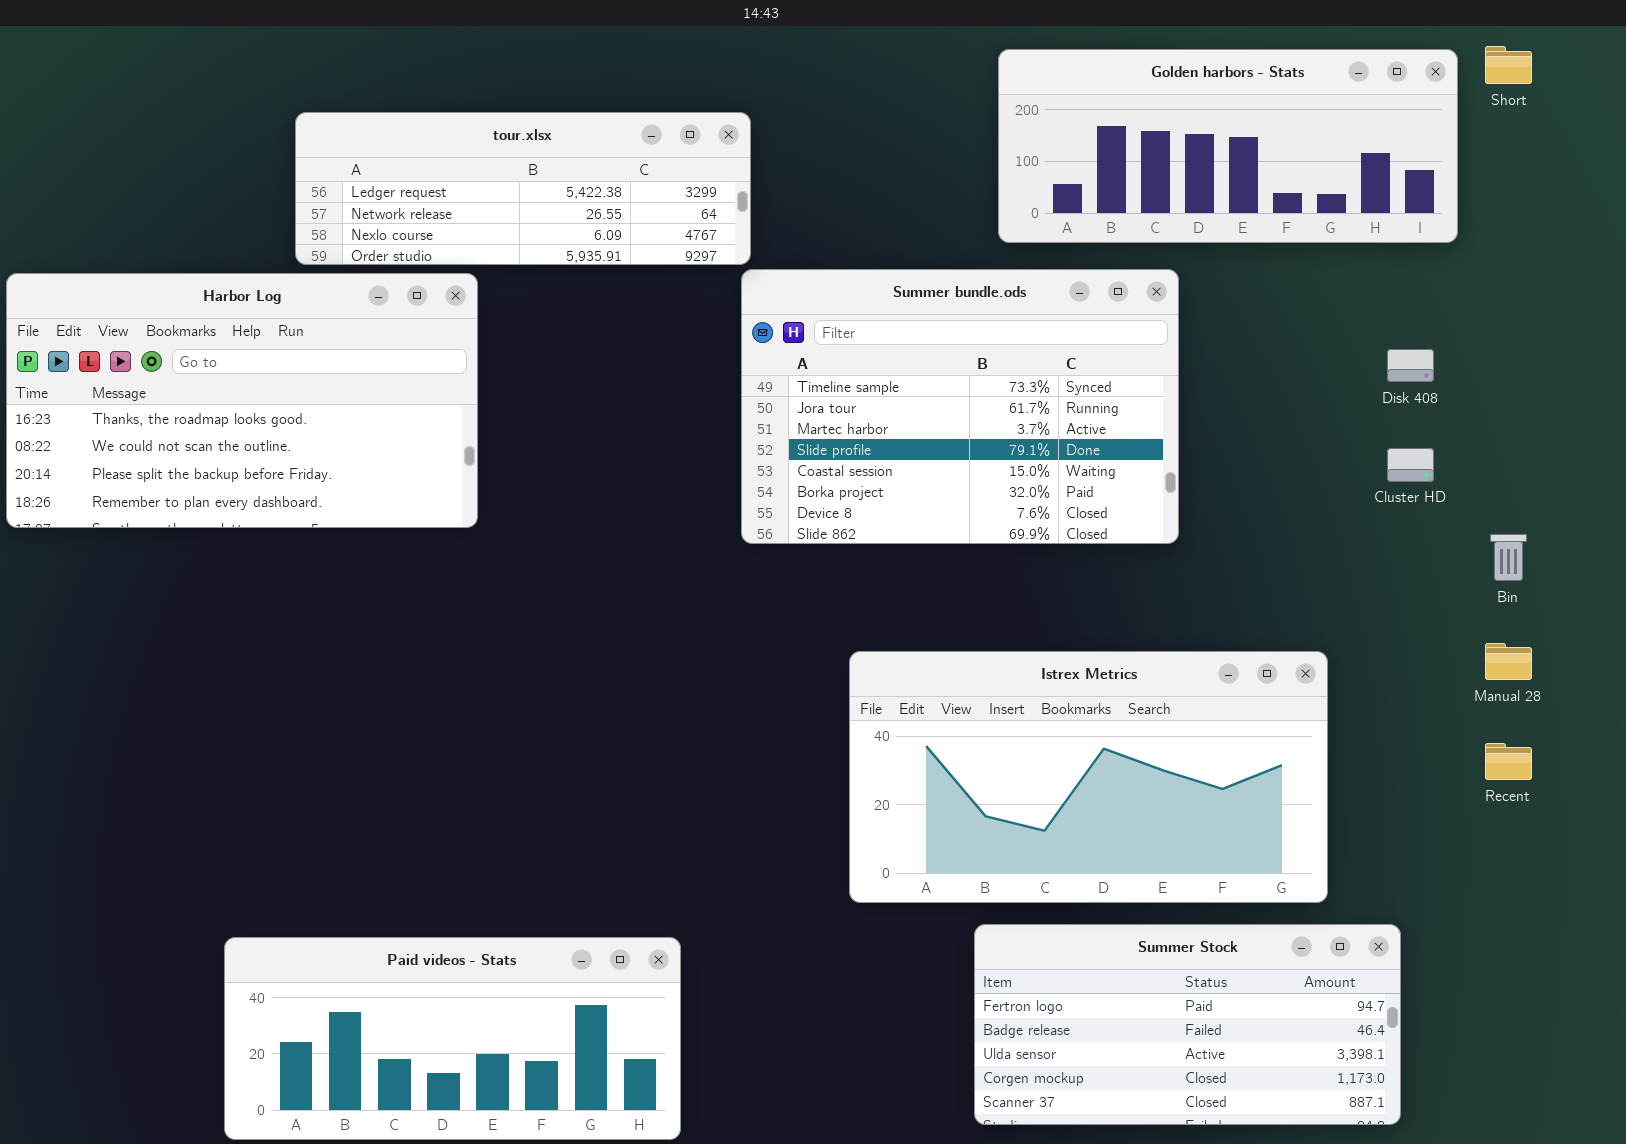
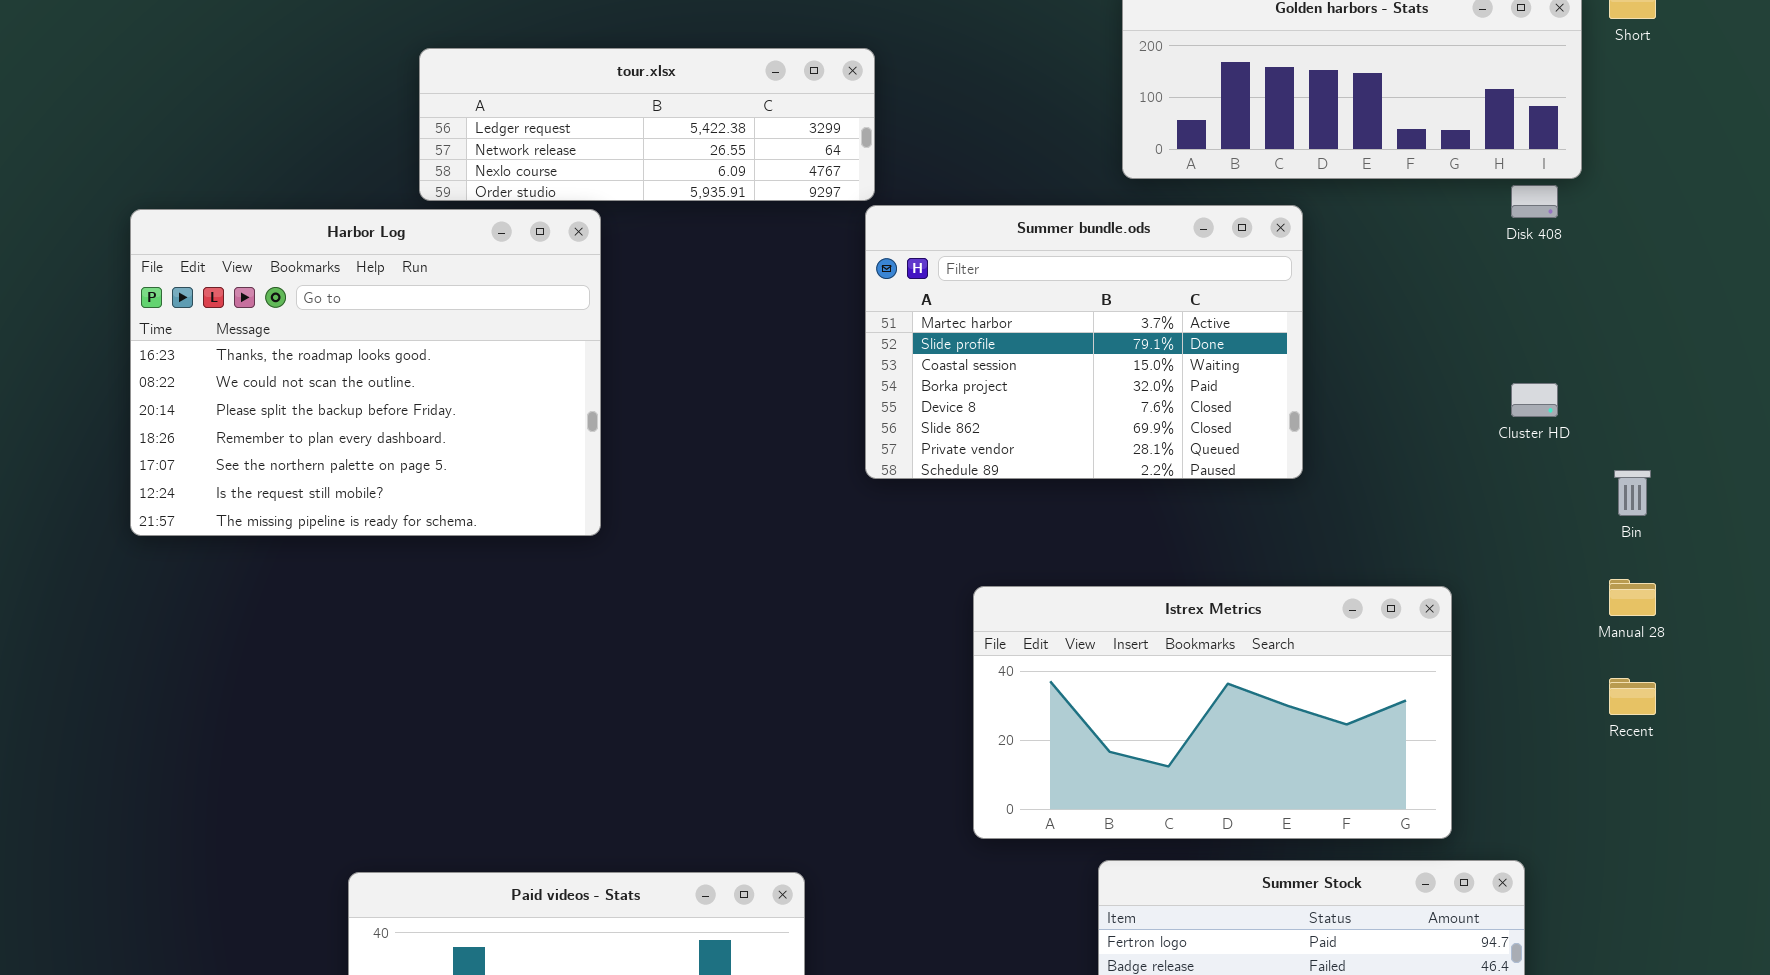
Summer bundle.ods: [741,269,1179,544] -> [865,205,1303,479], scrolled down 2 rows
Harbor Log: [6,273,478,528] -> [130,209,601,536], resized
Disk 408: [1387,349,1434,382] -> [1511,185,1558,218], moved

